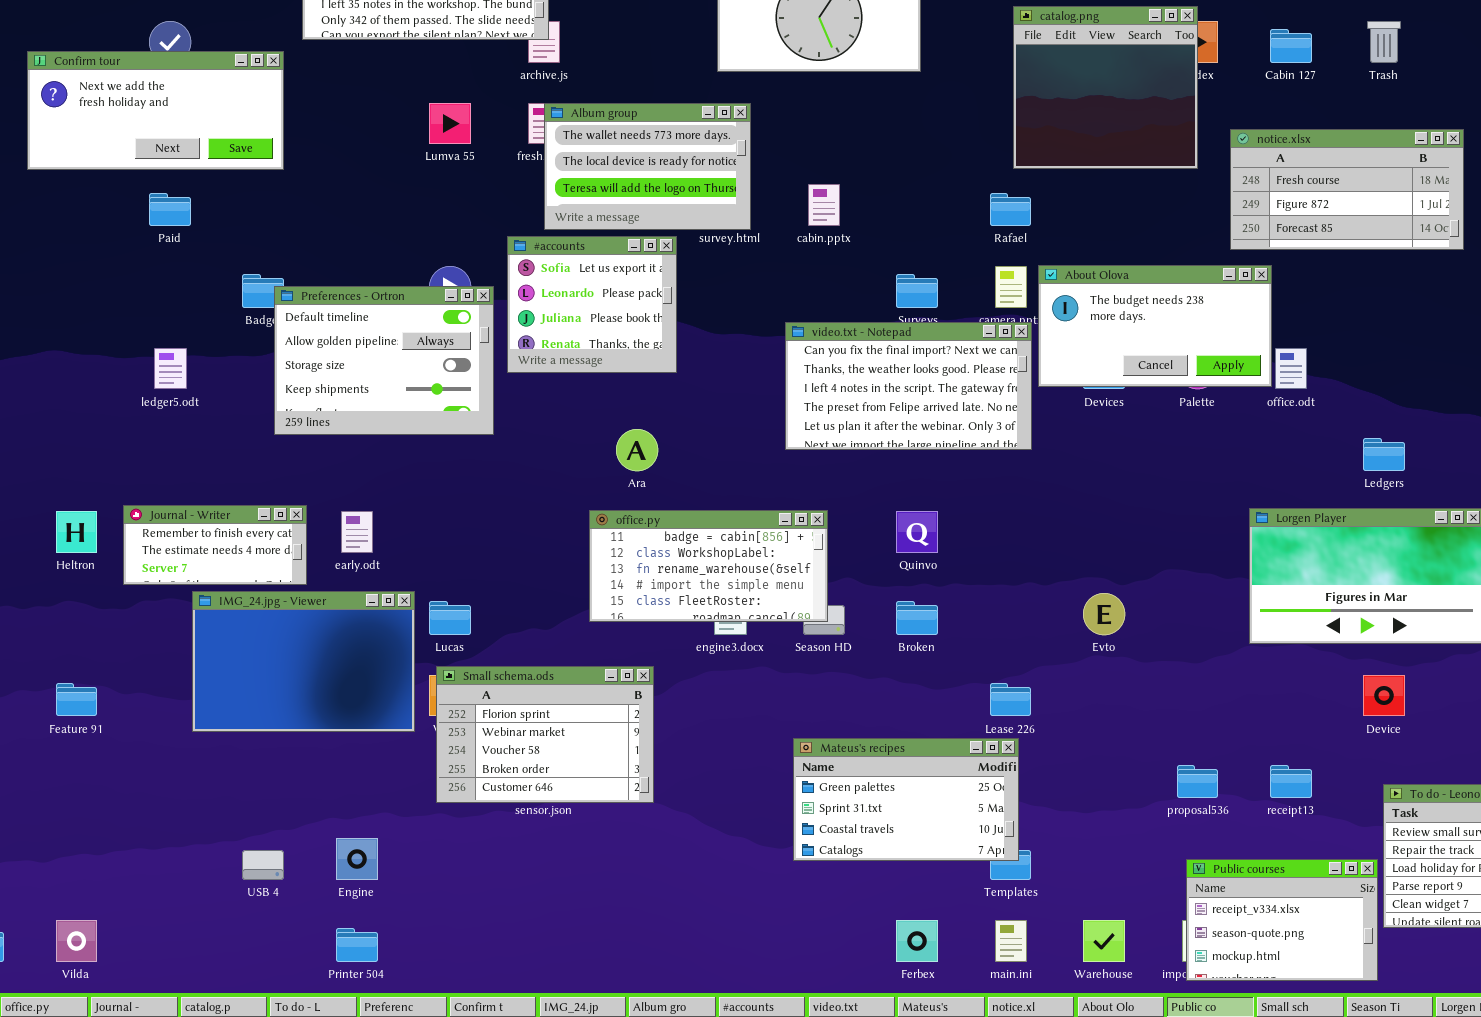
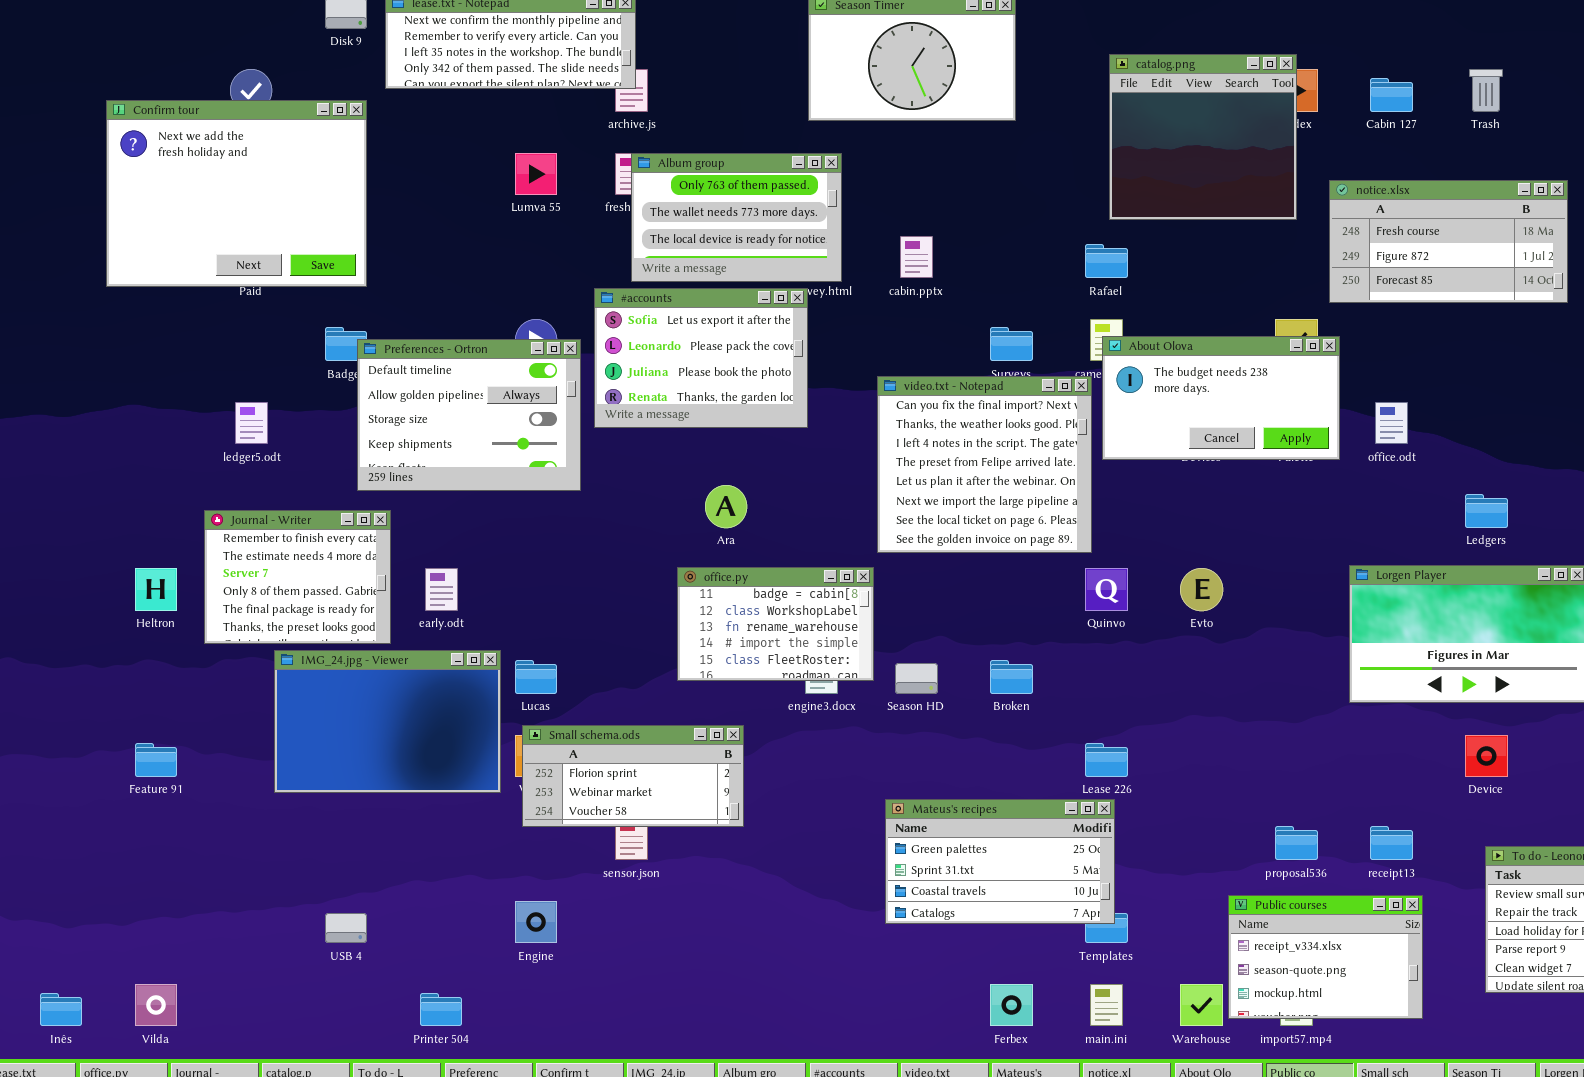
Confirm tour: [27,51,284,170] -> [106,100,367,287], resized
Album group: [544,103,751,230] -> [631,153,842,282], scrolled up 1 row
#accounts: [507,236,677,373] -> [594,288,808,428], resized
About Olova: [1038,265,1272,387] -> [1102,336,1340,460], moved
video.txt - Notepad: [785,322,1032,450] -> [877,376,1092,553], resized
Journal - Writer: [123,505,307,585] -> [204,510,391,644], resized
office.py: [589,510,828,622] -> [677,567,874,681], resized
Quinvo: [896,511,938,553] -> [1085,568,1128,611], moved
Evto: [1083,593,1125,635] -> [1180,568,1223,611], moved
Small schema.ods: [436,666,654,803] -> [522,725,744,827], resized
Engine: [336,838,378,880] -> [515,901,557,943], moved
Public courses: [1186,859,1378,981] -> [1228,895,1423,1019], moved

